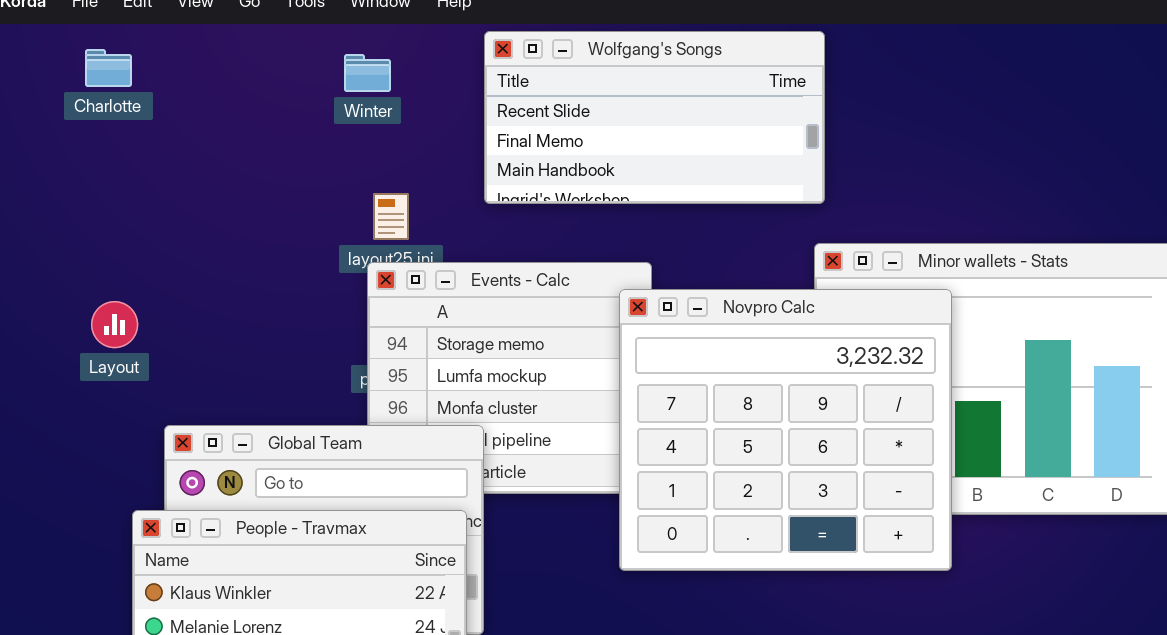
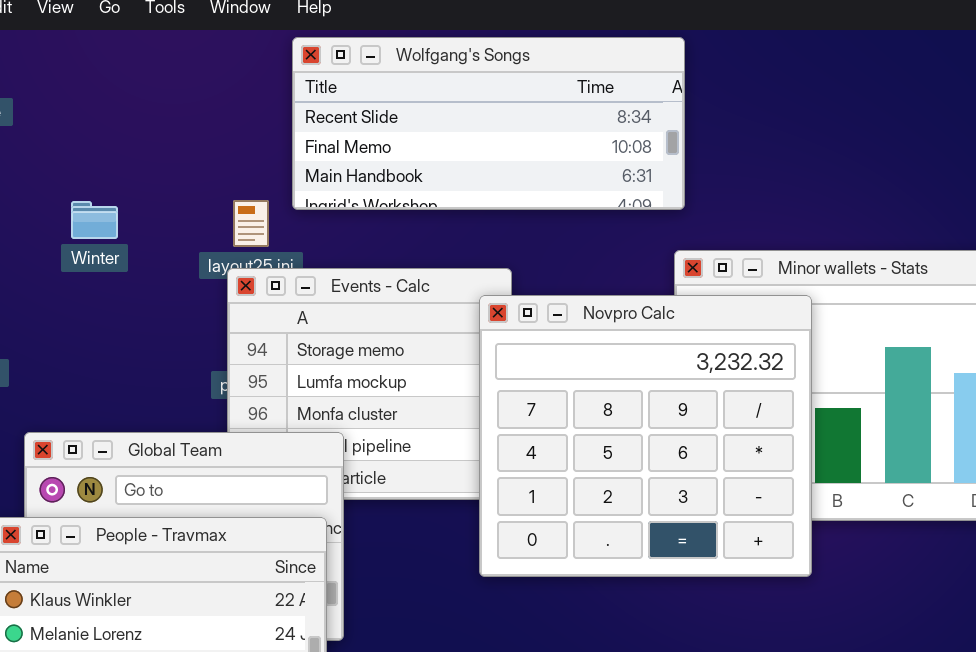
Wolfgang's Songs: [484,31,825,204] -> [292,37,685,210], resized
Winter: [344,54,391,92] -> [71,201,118,239], moved

